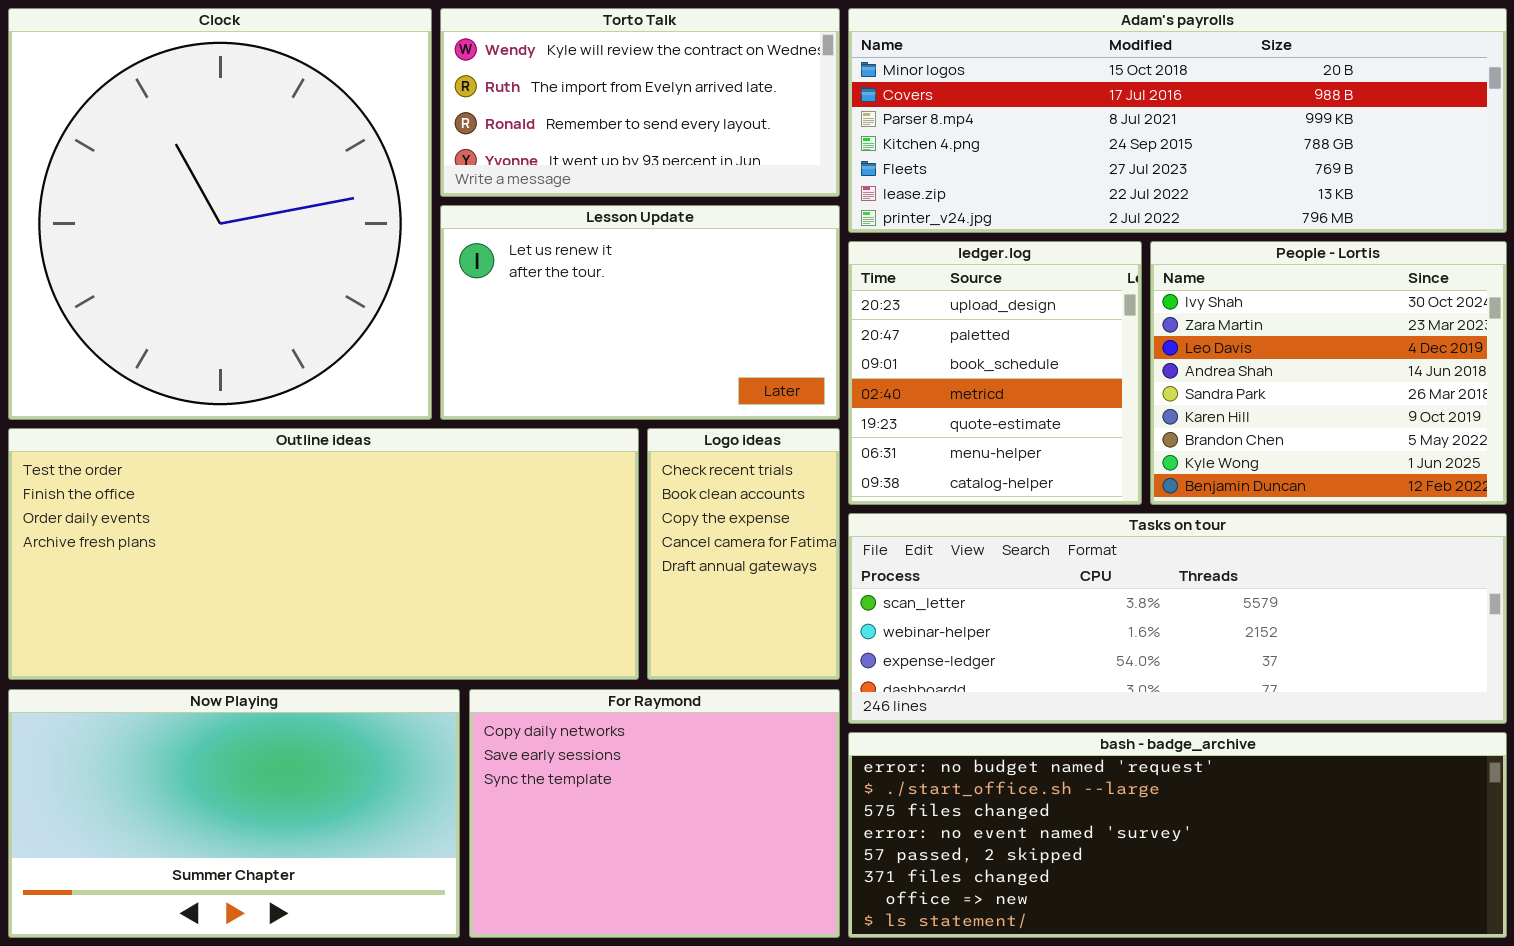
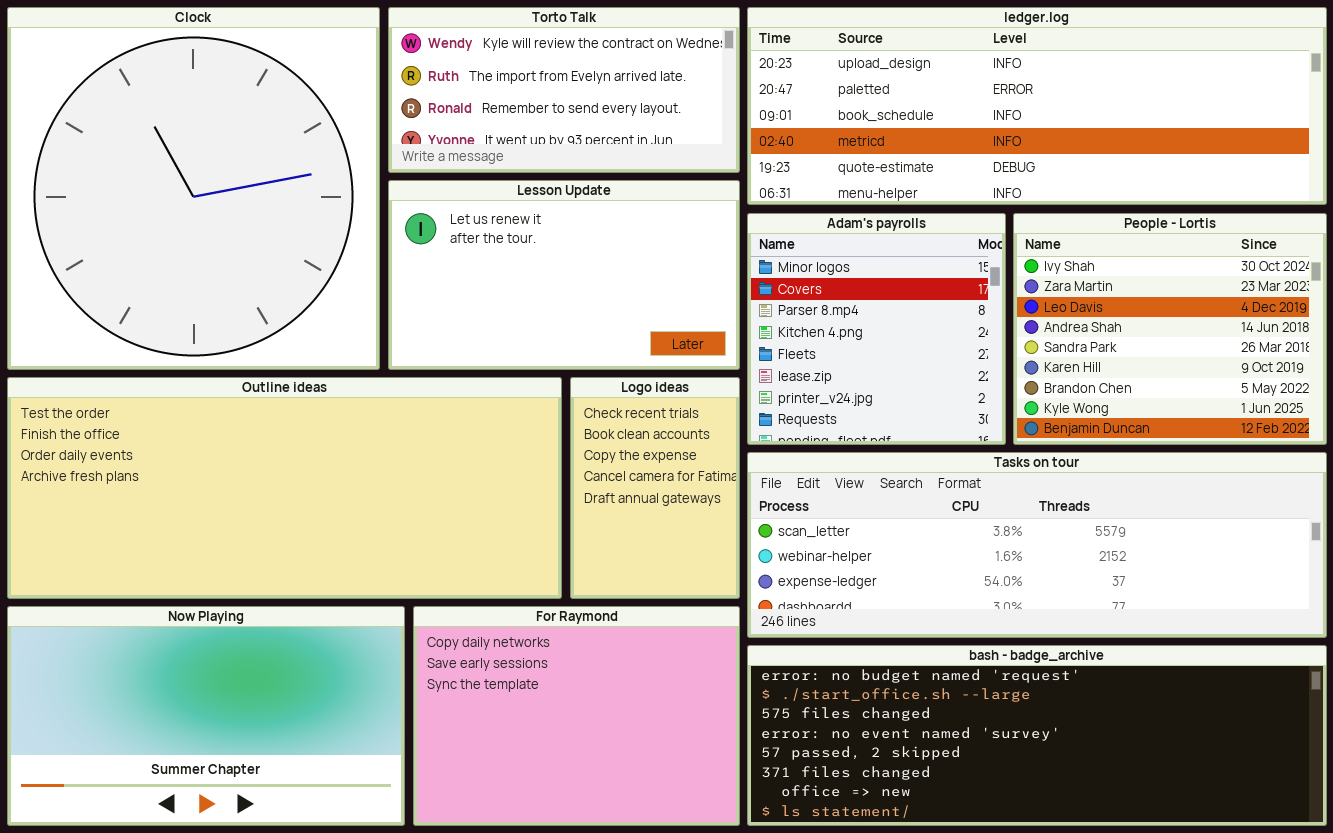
Adam's payrolls: [848,8,1507,233] -> [747,213,1006,445], moved, resized
ledger.log: [848,241,1142,505] -> [747,7,1327,205], moved, resized

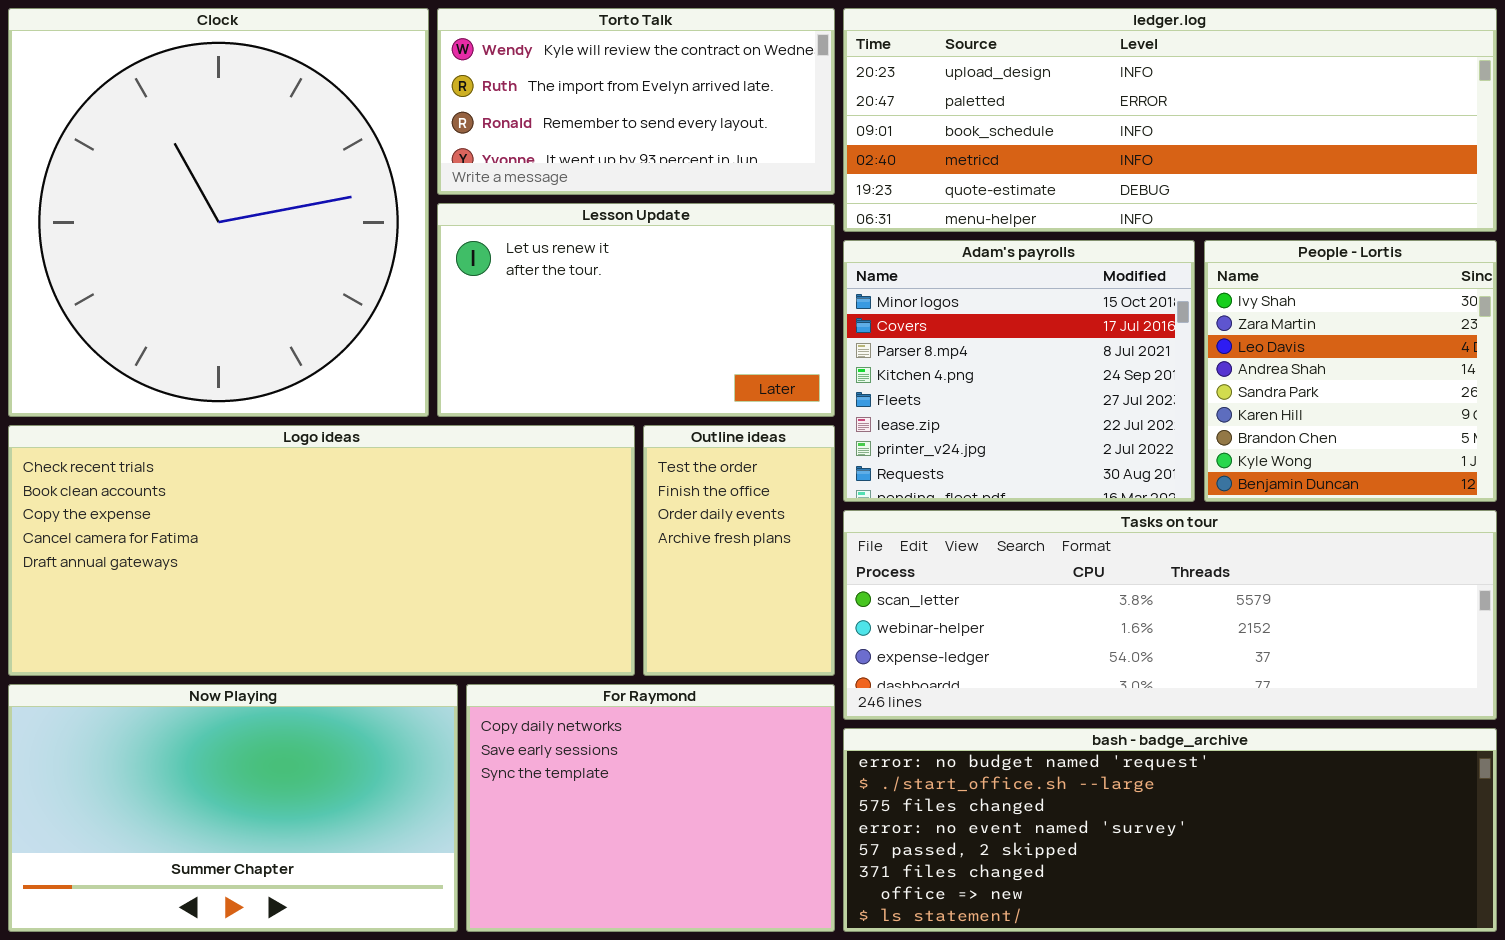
Adam's payrolls: [747,213,1006,445] -> [843,240,1195,502], resized
People - Lortis: [1013,213,1327,445] -> [1204,240,1497,502], resized
Outline ideas: [7,377,562,599] -> [643,425,835,676], moved, resized
Logo ideas: [570,377,740,599] -> [8,425,635,676], moved, resized

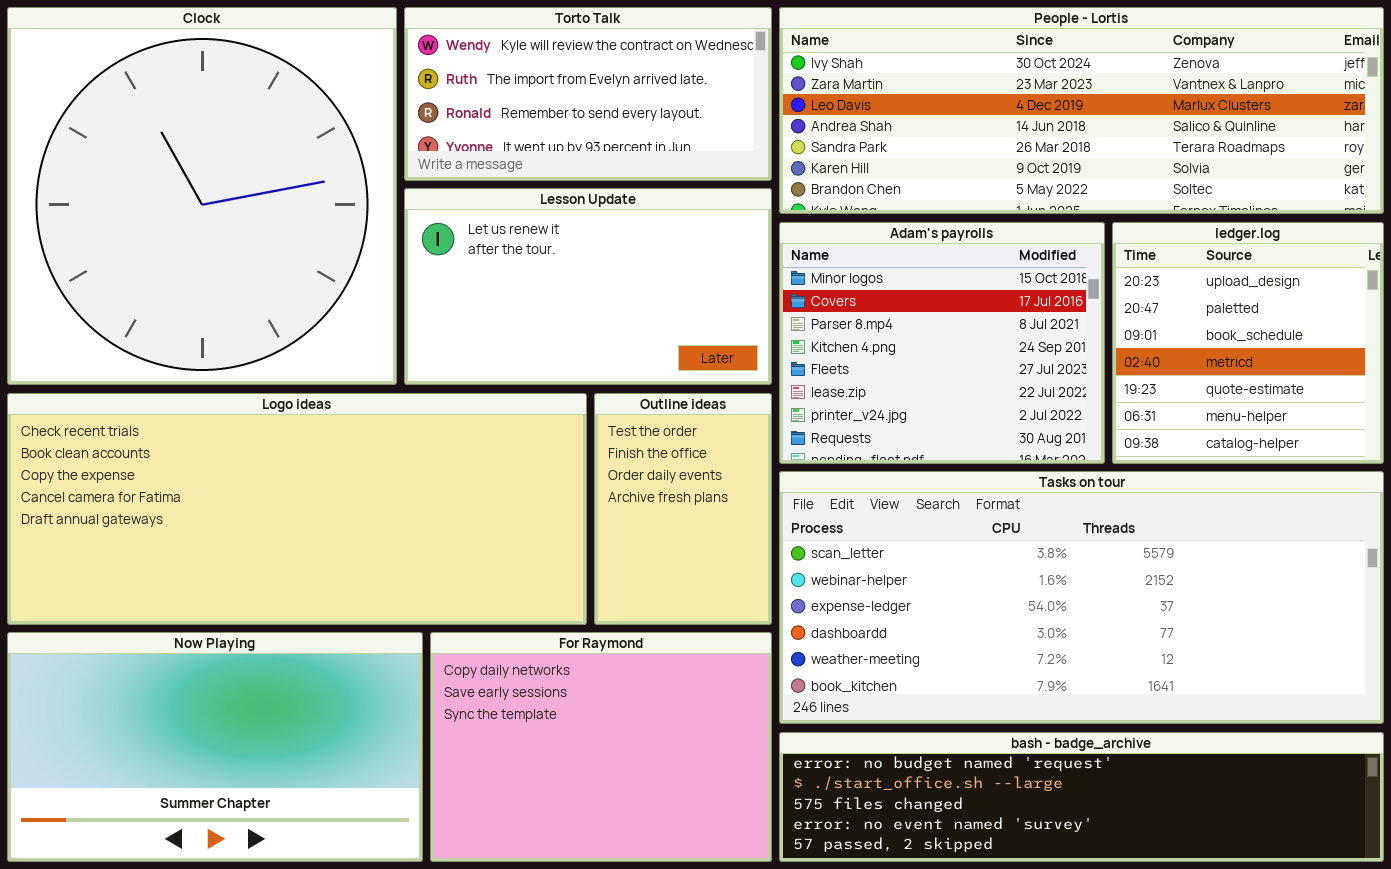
ledger.log: [843,8,1497,232] -> [1112,222,1384,464], moved, resized
People - Lortis: [1204,240,1497,502] -> [779,7,1384,214], moved, resized
Tasks on tour: [843,510,1497,720] -> [779,471,1384,724], resized
bash - badge_archive: [843,728,1497,932] -> [779,732,1384,862], resized

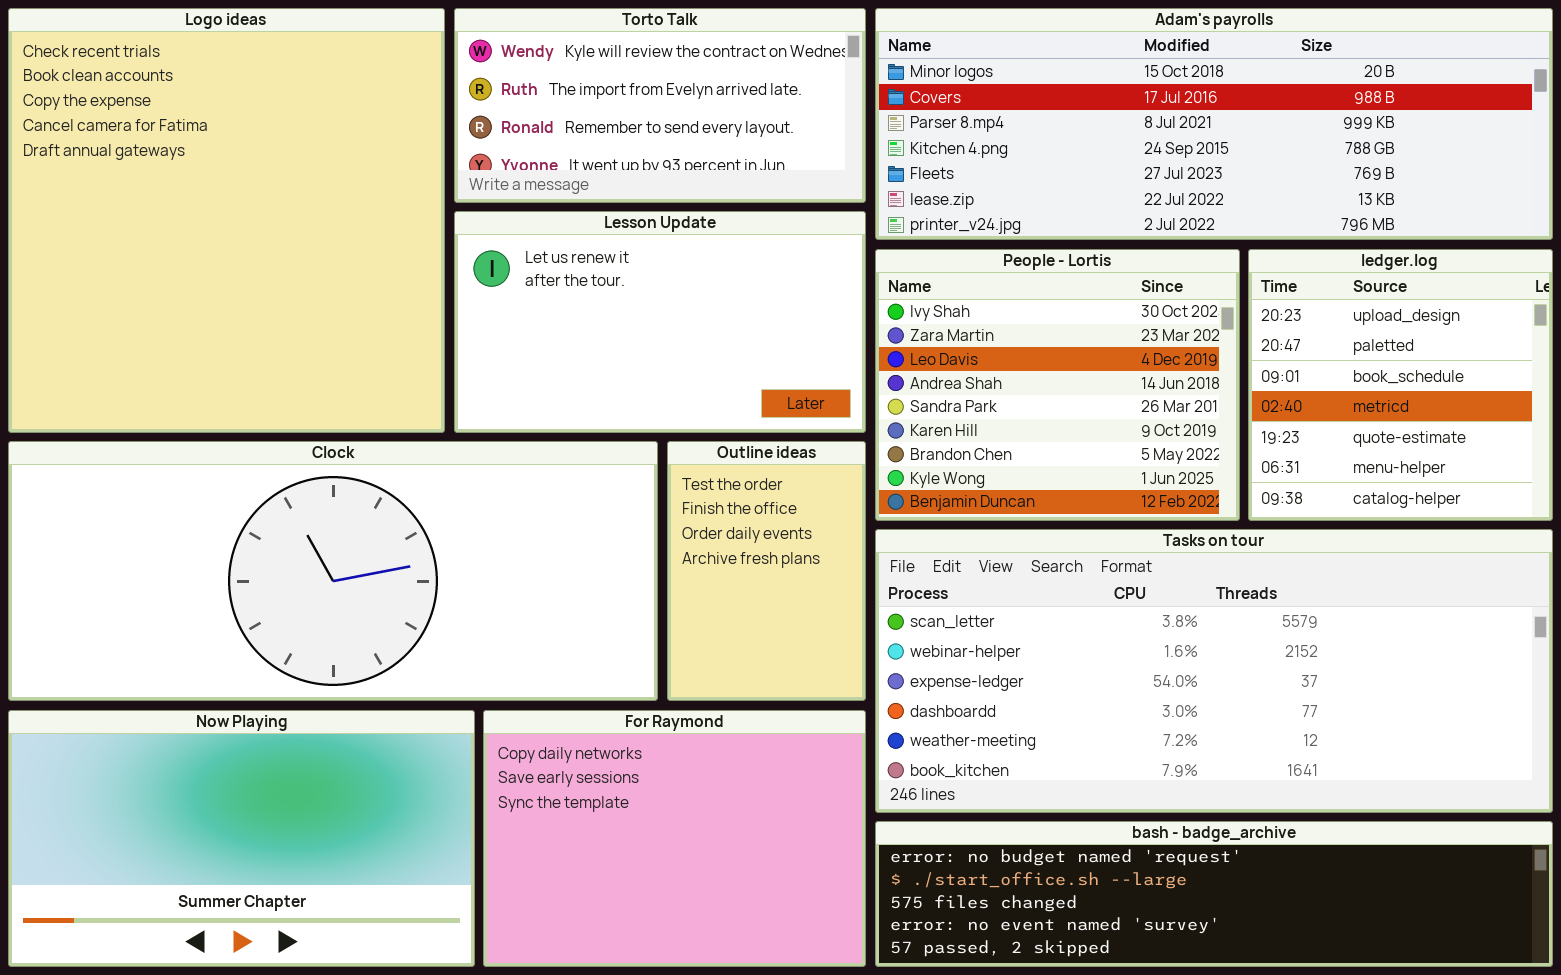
Clock: [7,7,397,385] -> [8,441,658,701], moved, resized
People - Lortis: [779,7,1384,214] -> [875,249,1240,521], moved, resized
Adam's payrolls: [779,222,1105,464] -> [875,8,1553,240], moved, resized
Logo ideas: [7,393,587,625] -> [8,8,445,433], moved, resized

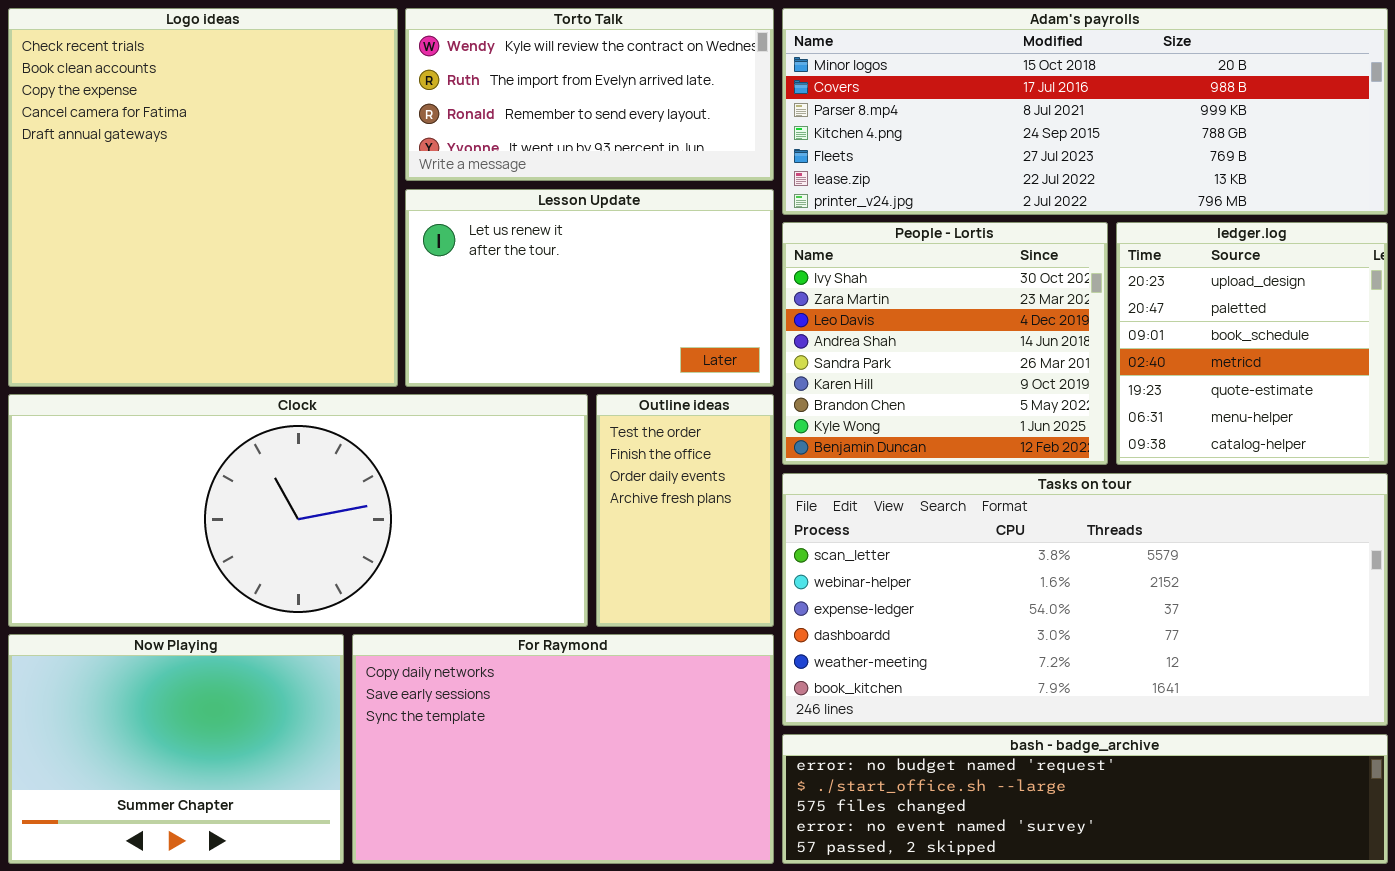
Now Playing: [8,710,475,967] -> [8,634,344,864], resized
For Raymond: [483,710,866,967] -> [352,634,774,864], resized

